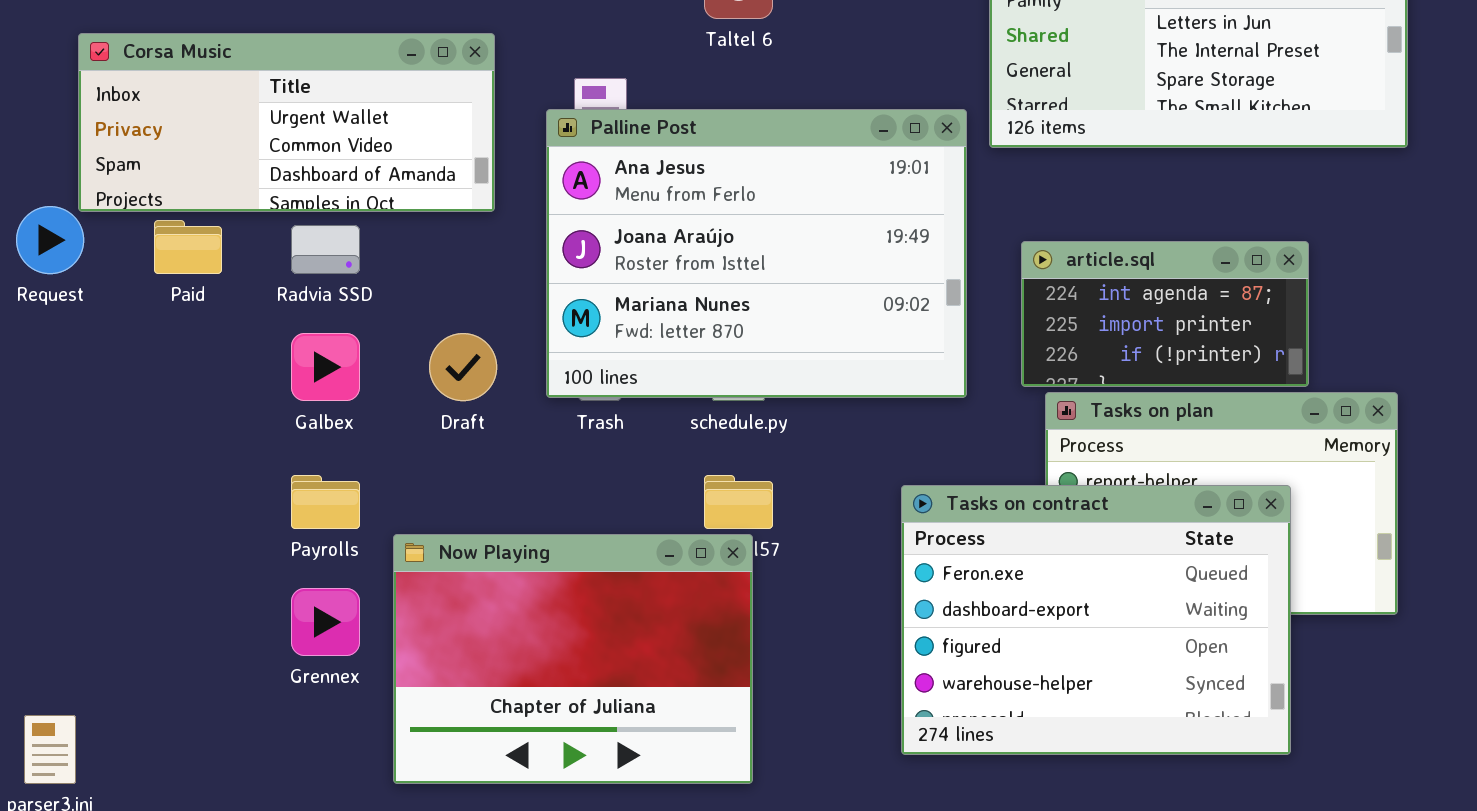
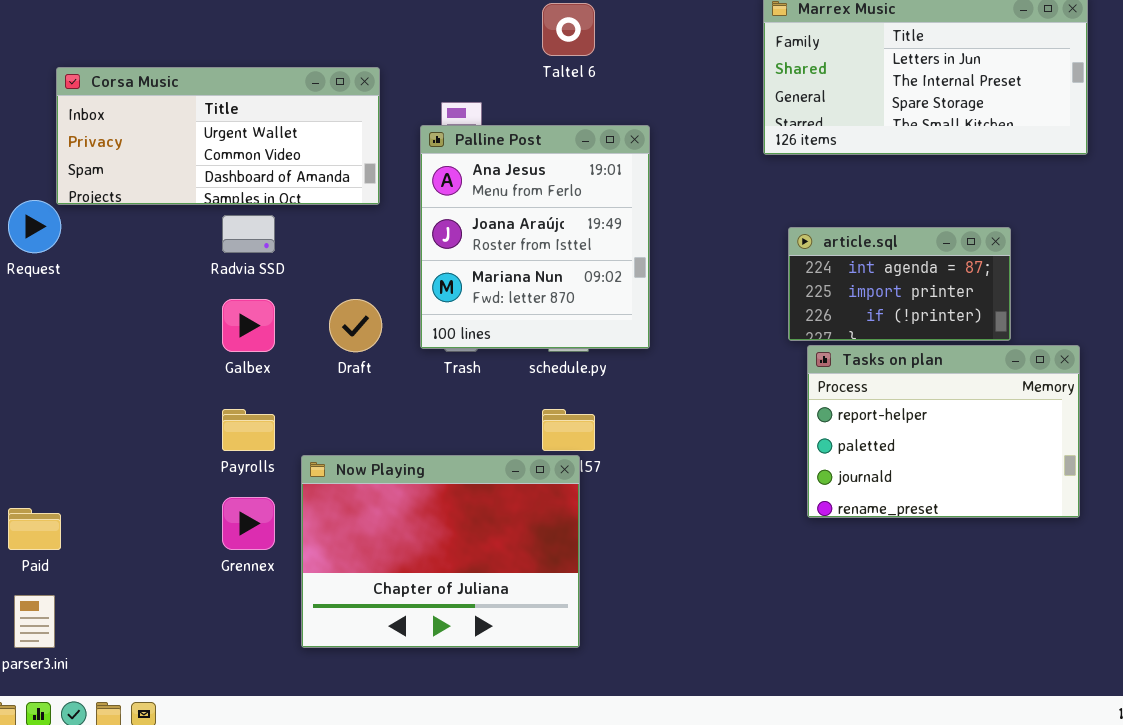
Palline Post: [546,109,967,398] -> [420,125,650,349], resized
Paid: [154,220,222,274] -> [8,508,61,550], moved
Tasks on contract: [901,485,1291,755] -> none, closed

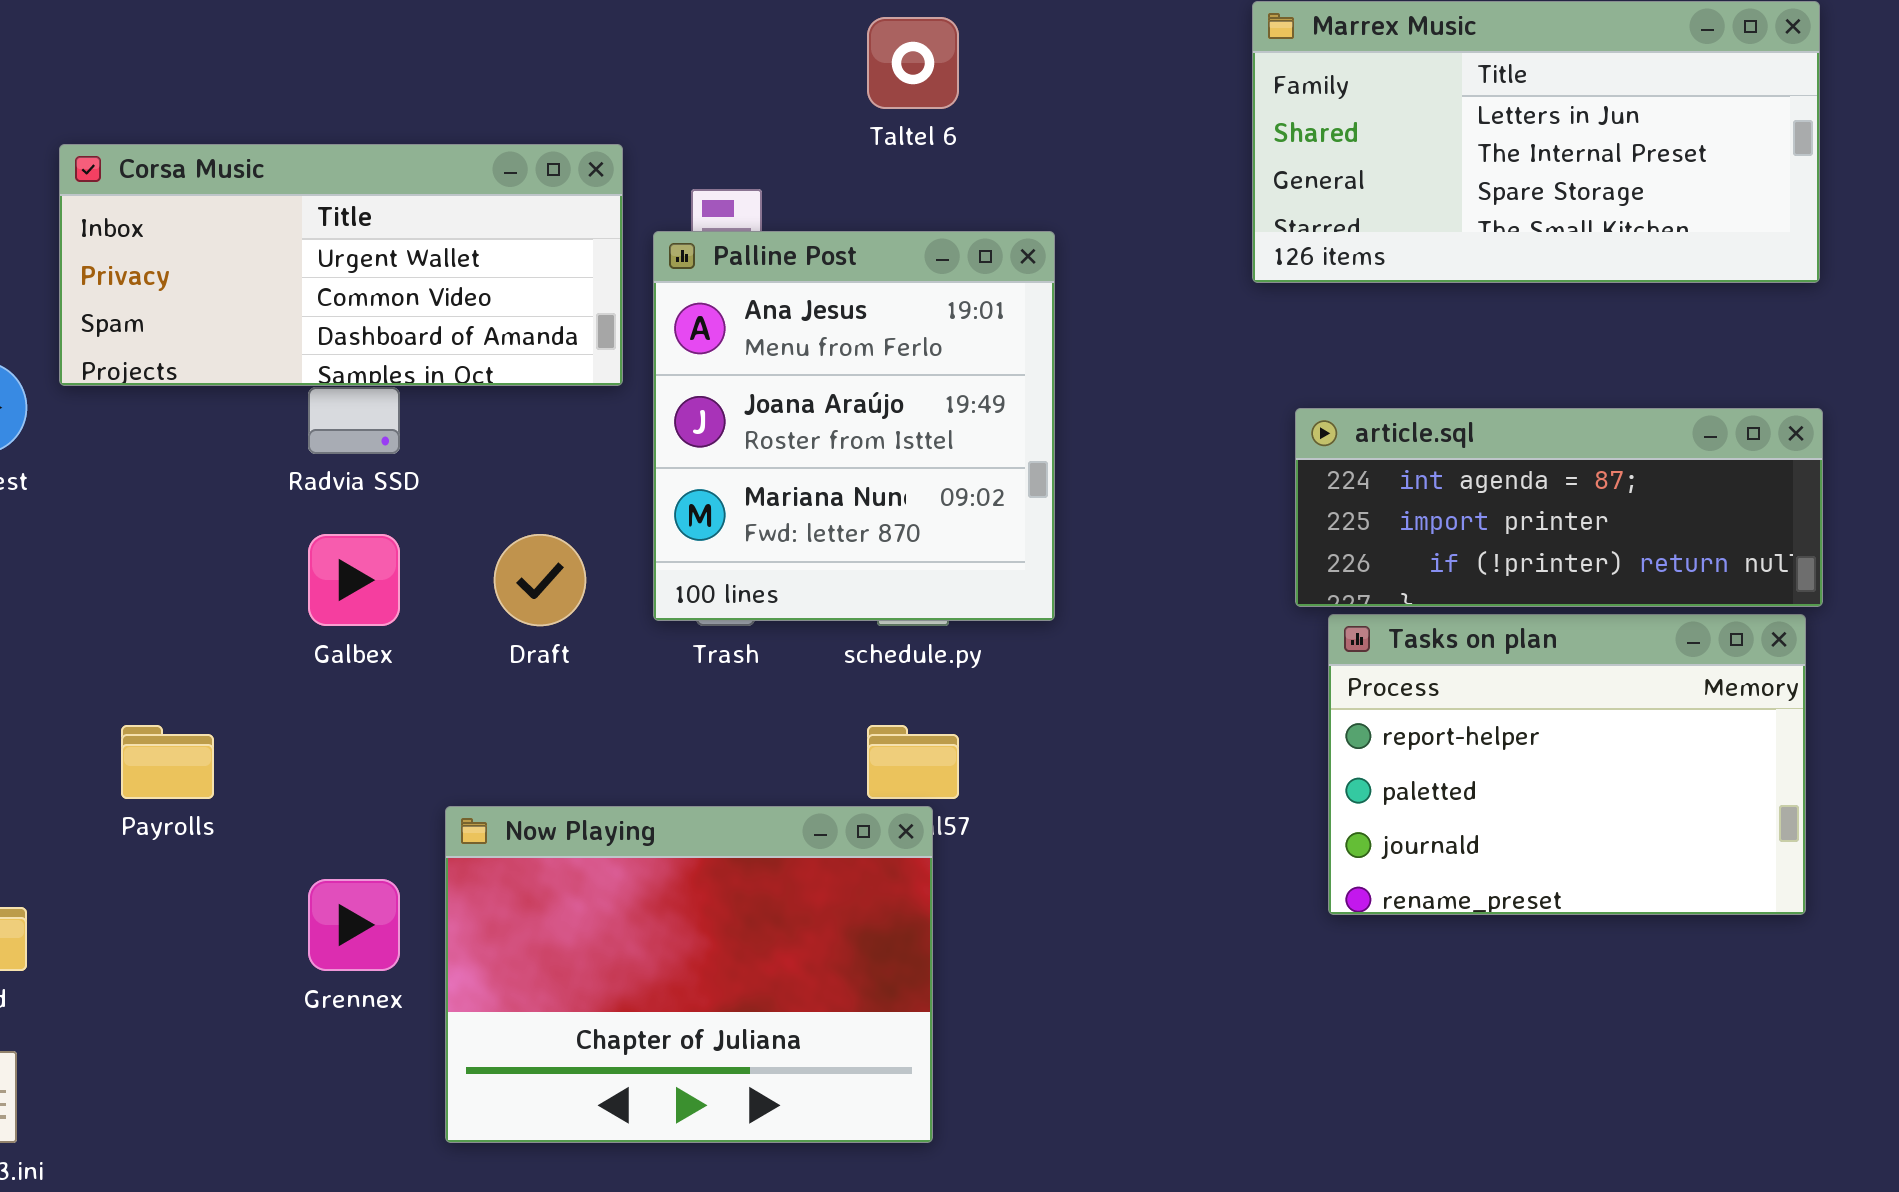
Corsa Music: [56,67,380,205] -> [59,144,623,386], moved
article.sql: [788,227,1011,341] -> [1295,408,1823,607], resized
Payrolls: [222,409,275,451] -> [121,725,214,799], moved

